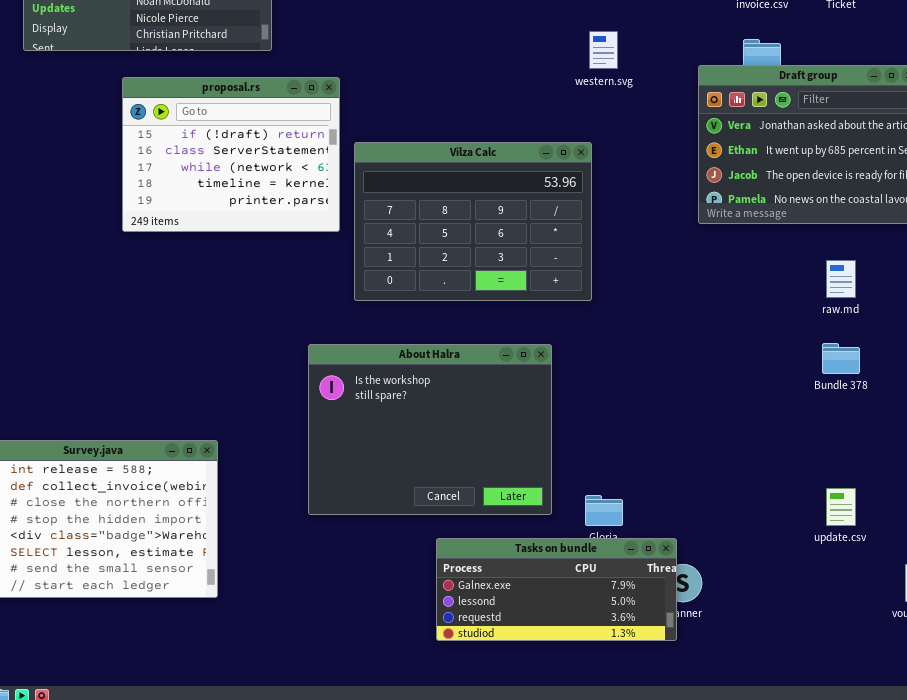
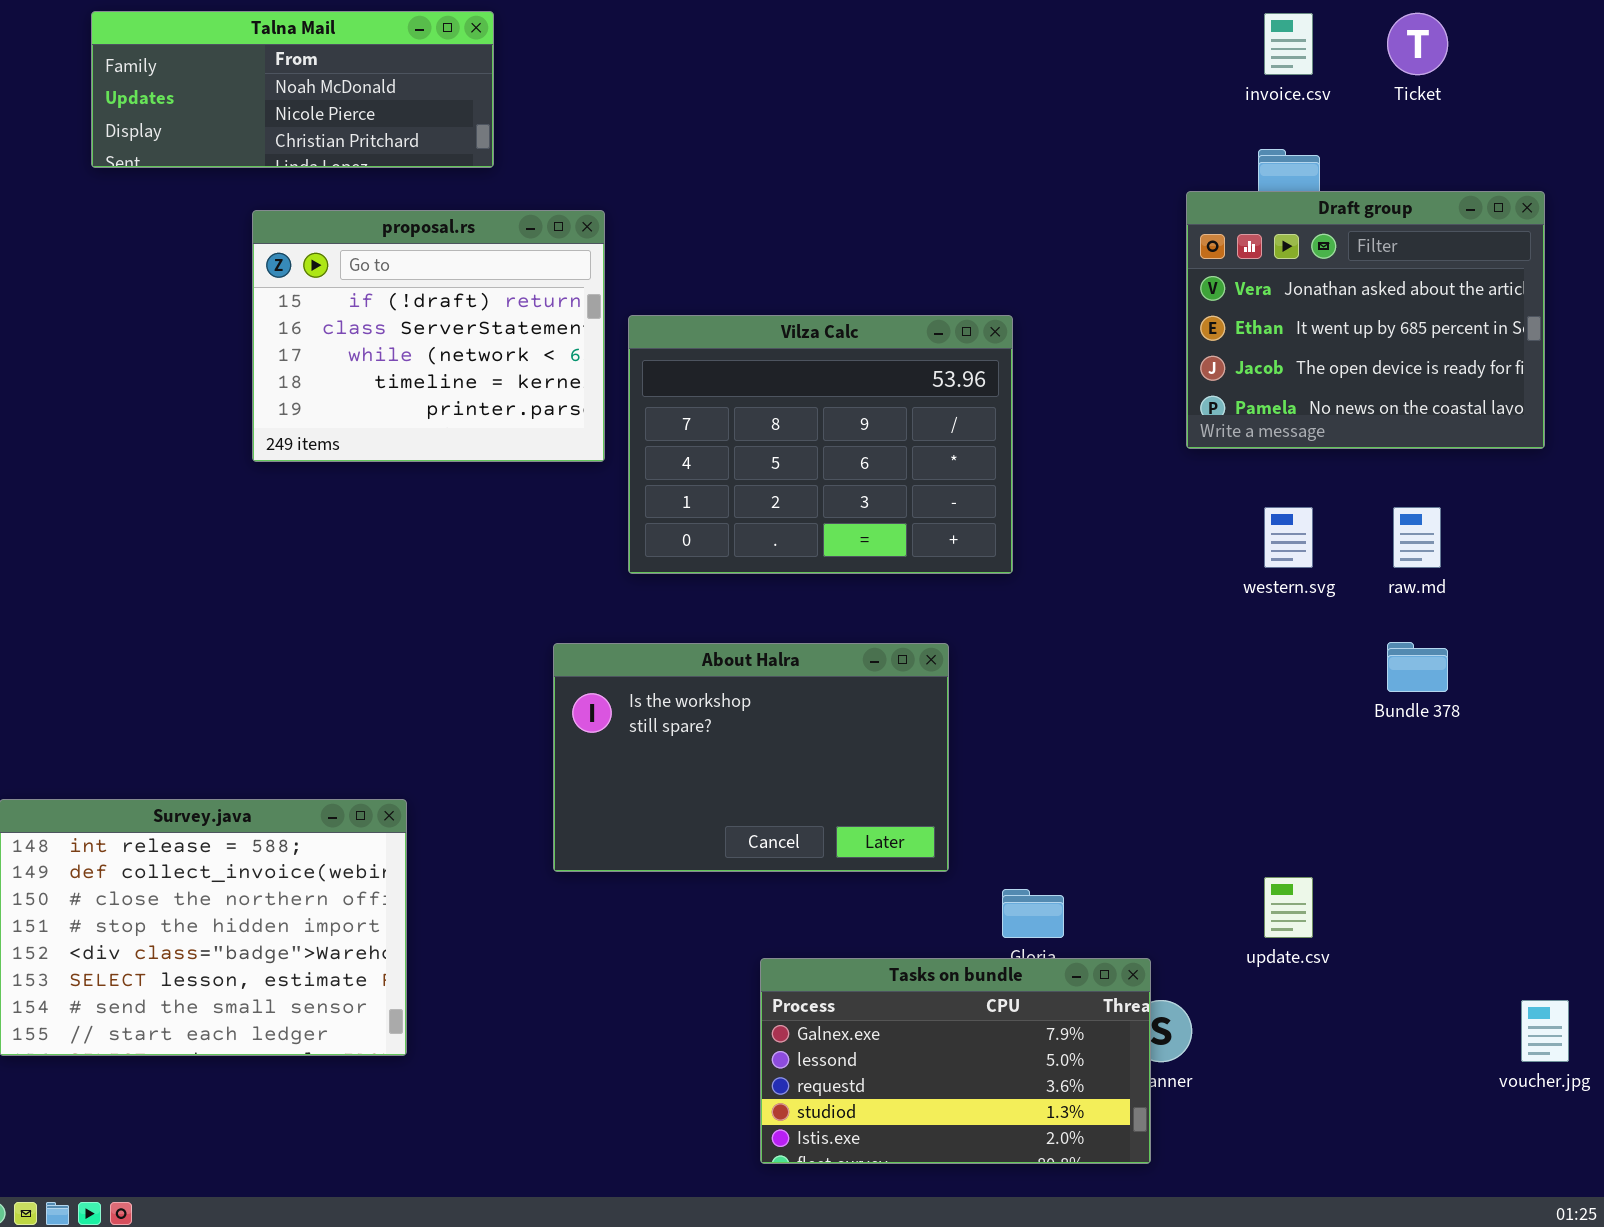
western.svg: [589,31,618,69] -> [1264,507,1313,568], moved
About Halra: [308,344,552,515] -> [553,643,949,872], resized
update.csv: [826,488,856,526] -> [1264,877,1313,938], moved
Tasks on bundle: [436,538,677,641] -> [760,958,1151,1164], resized

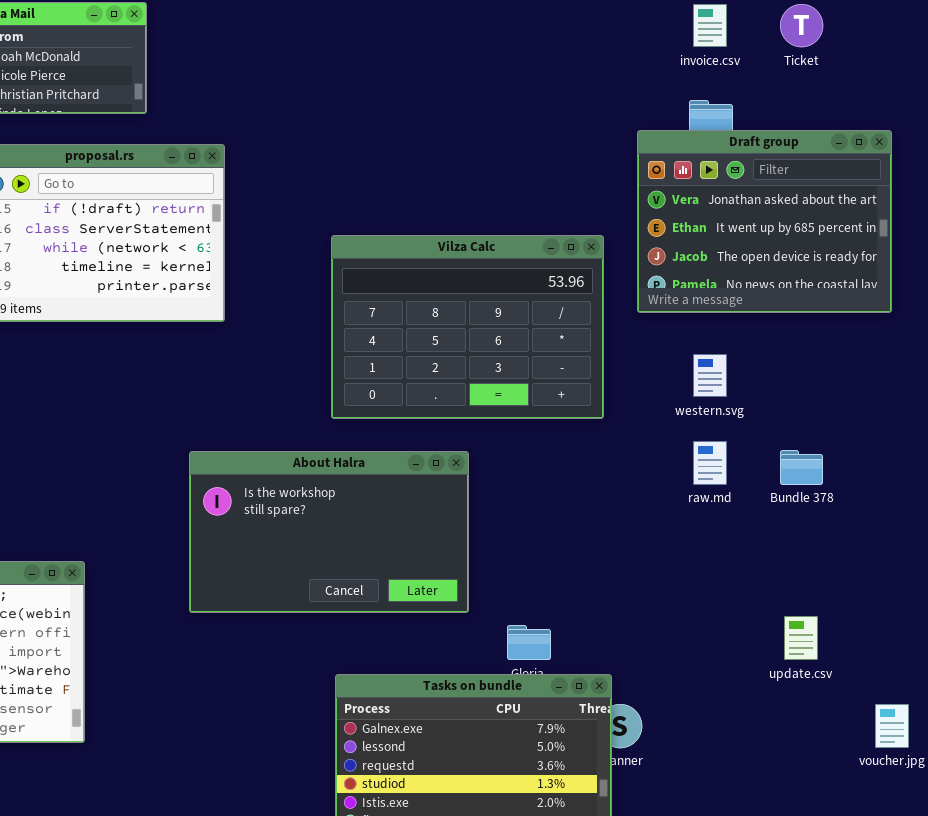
Vilza Calc: [628,315,1013,574] -> [331,235,604,419], moved
raw.md: [1393,507,1441,568] -> [693,441,727,485], moved
update.csv: [1264,877,1313,938] -> [784,616,818,660], moved

